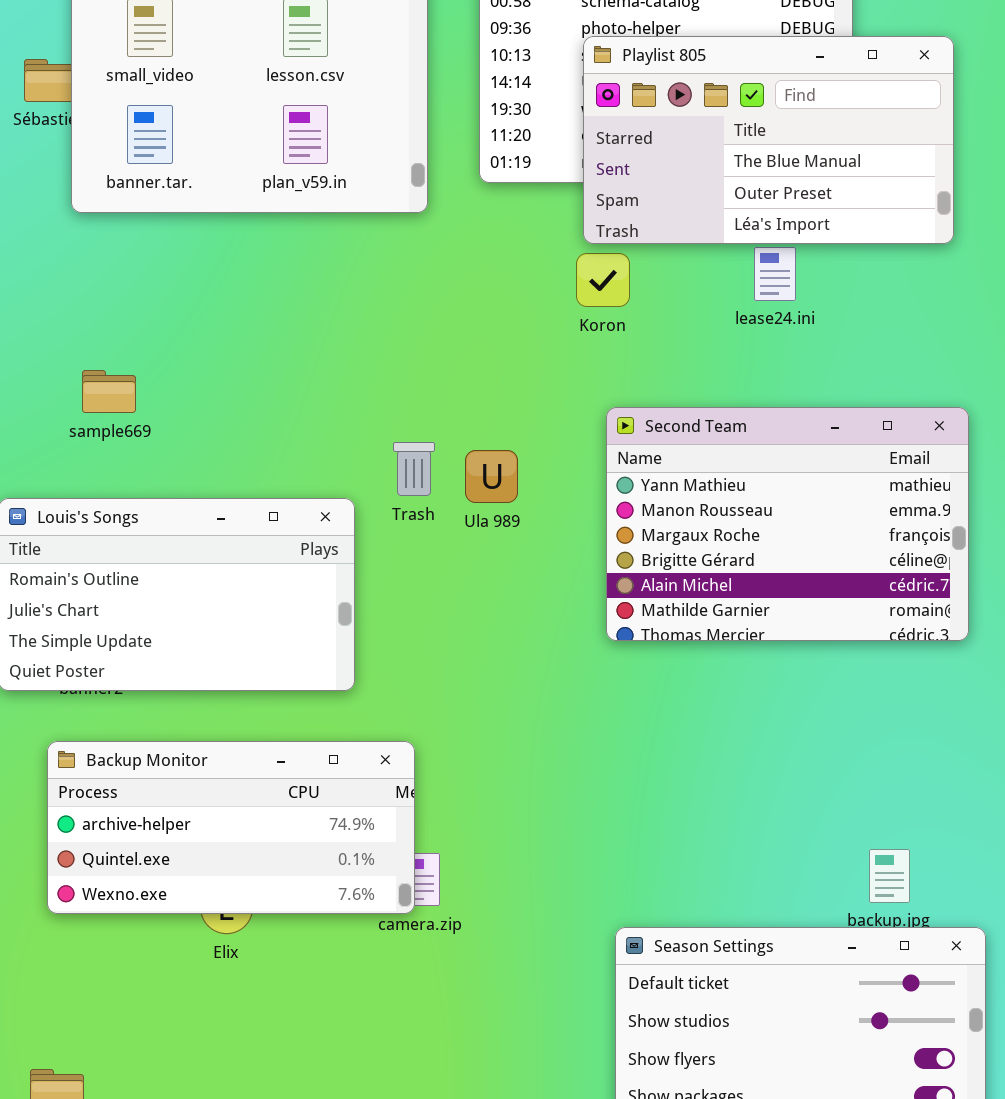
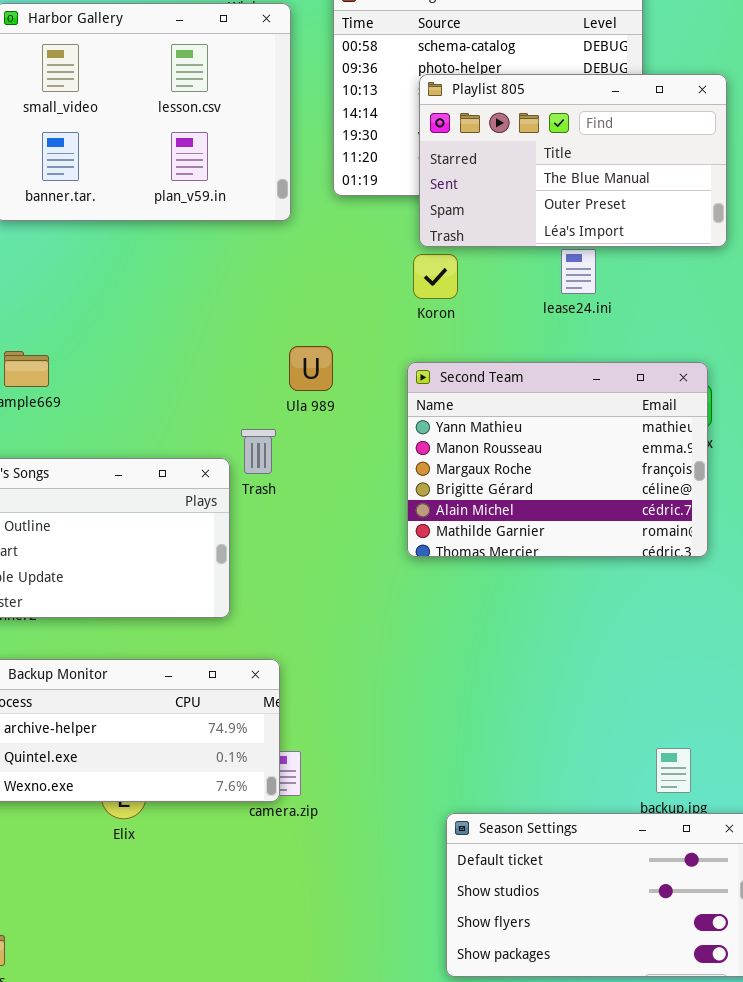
Second Team: [606,407,969,641] -> [407,362,708,557], moved
Trash: [393,442,435,496] -> [241,429,276,474], moved
Ula 989: [465,450,518,503] -> [289,346,333,391], moved

